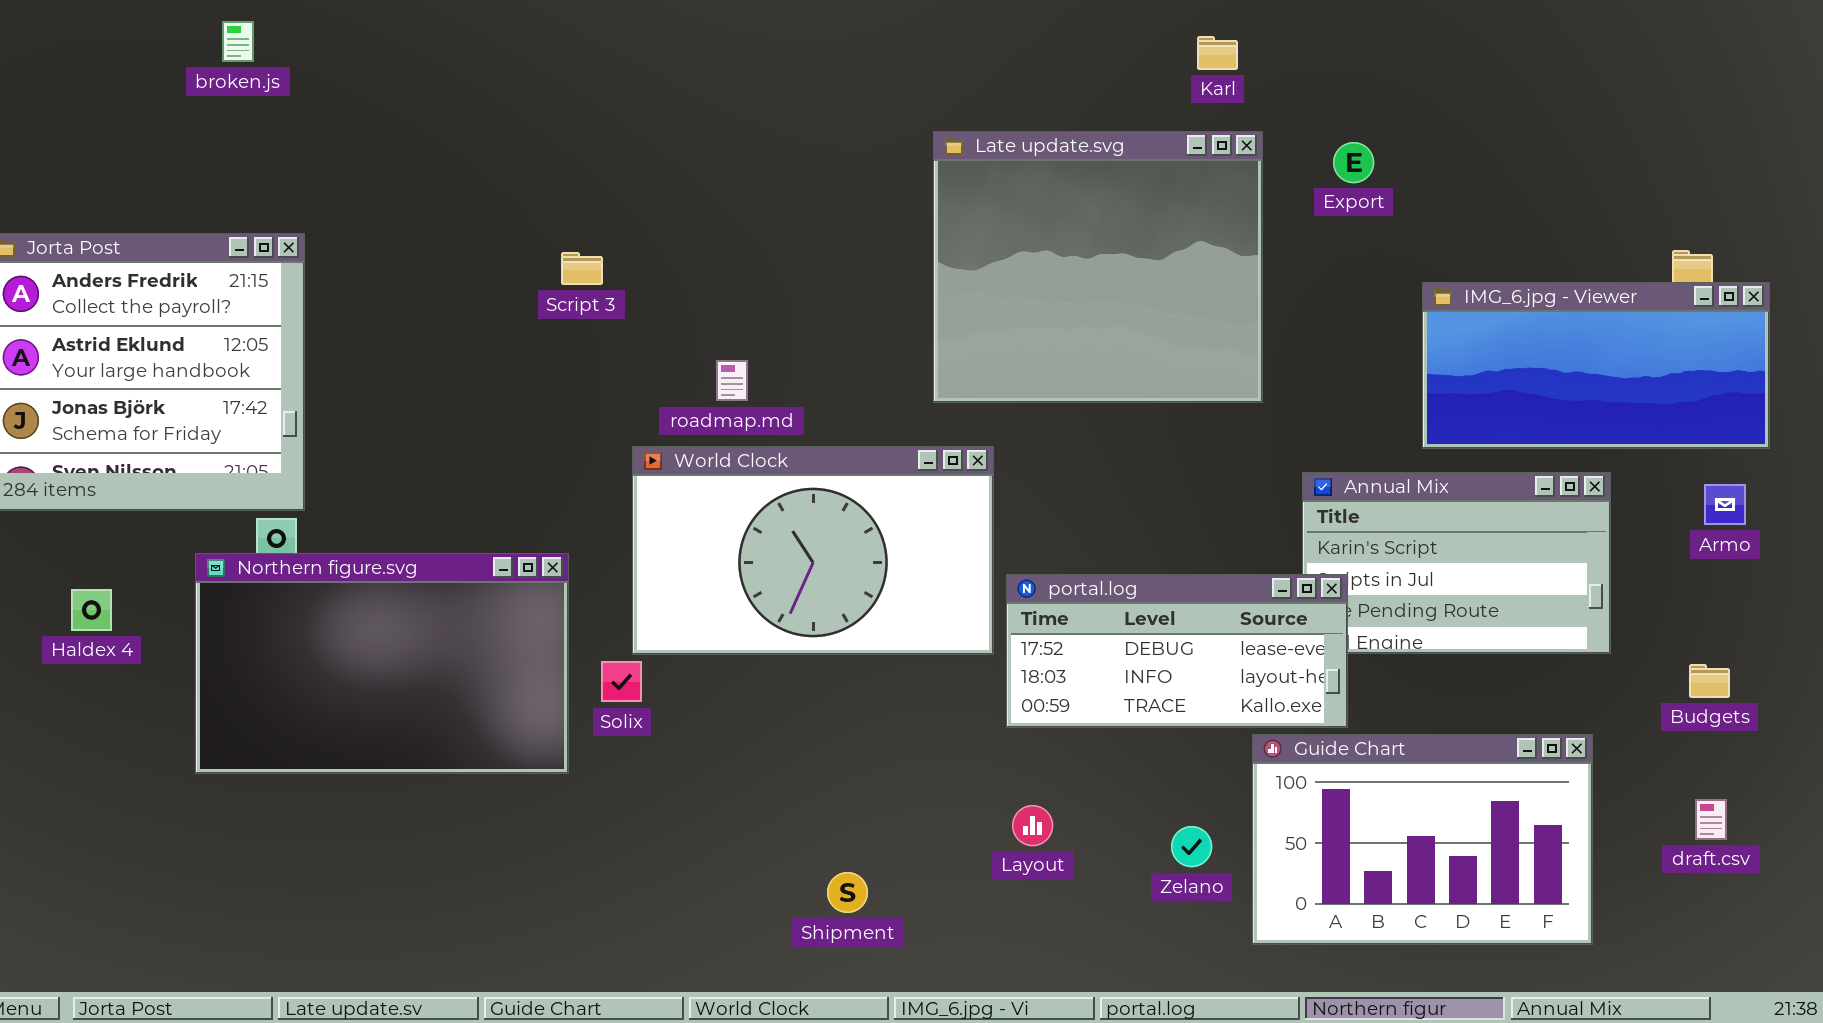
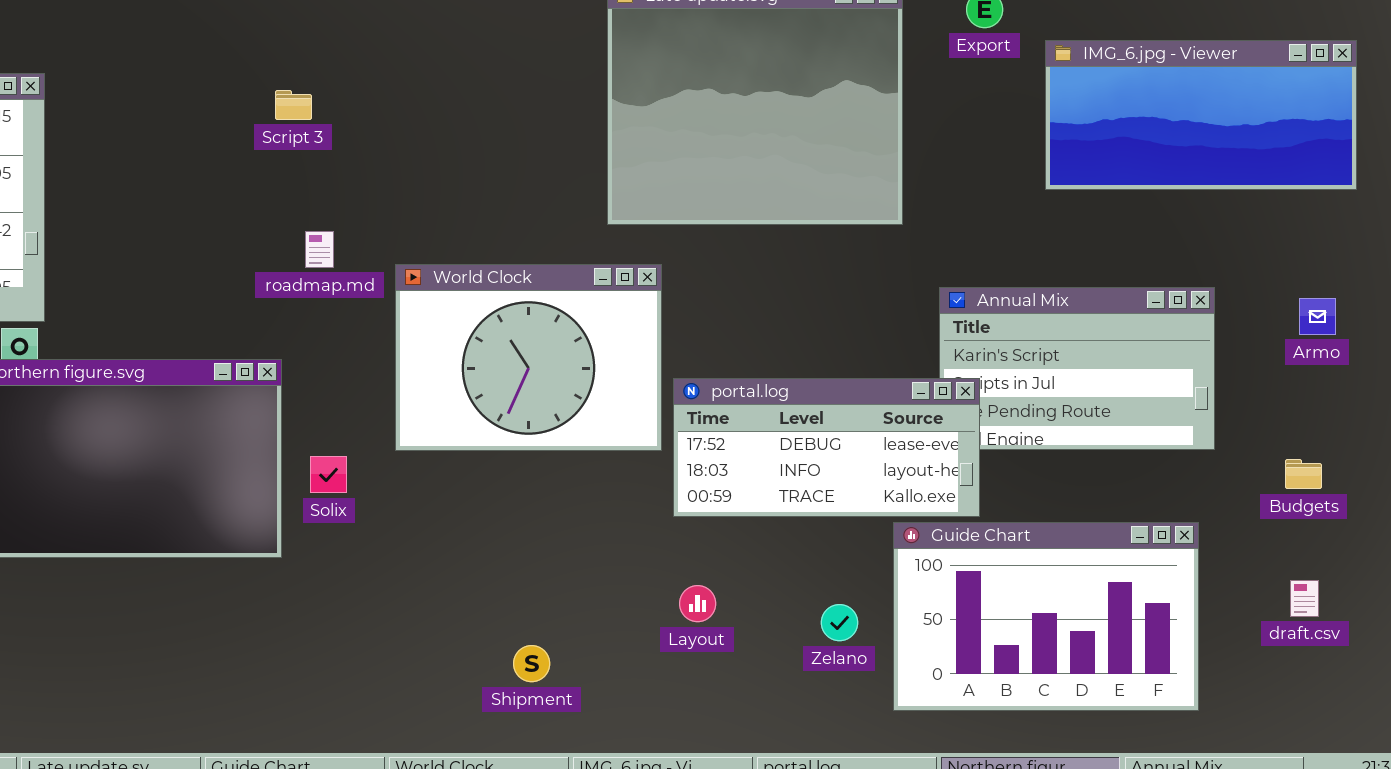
IMG_6.jpg - Viewer: [1422,282,1770,449] -> [1045,40,1357,190], moved
roadmap.md: [716,360,748,401] -> [305,231,334,268], moved
World Clock: [632,446,994,655] -> [395,264,662,451], resized

